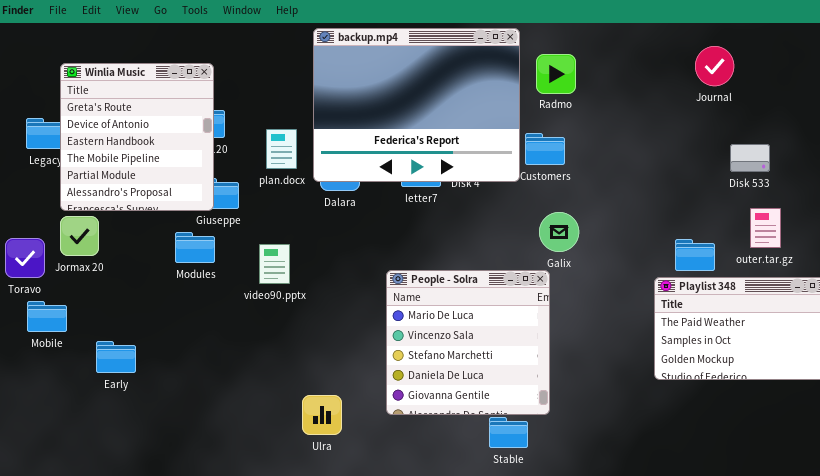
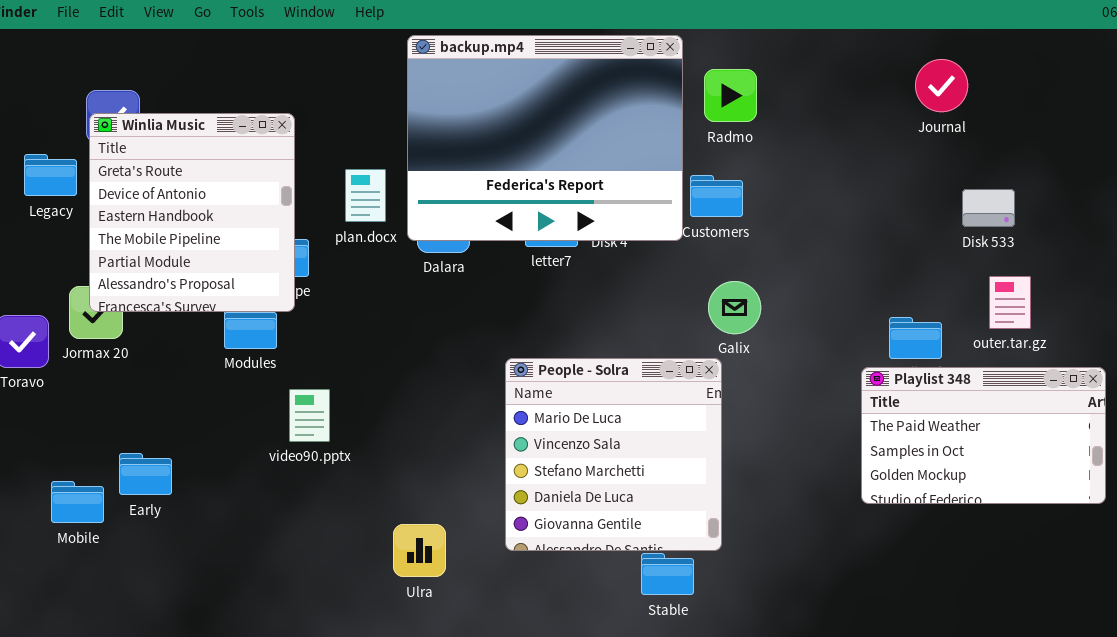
Winlia Music: [60,63,214,211] -> [89,113,295,312], moved
video90.pptx: [259,244,290,284] -> [289,389,330,442], moved
Mobile: [27,301,67,332] -> [51,481,104,523], moved

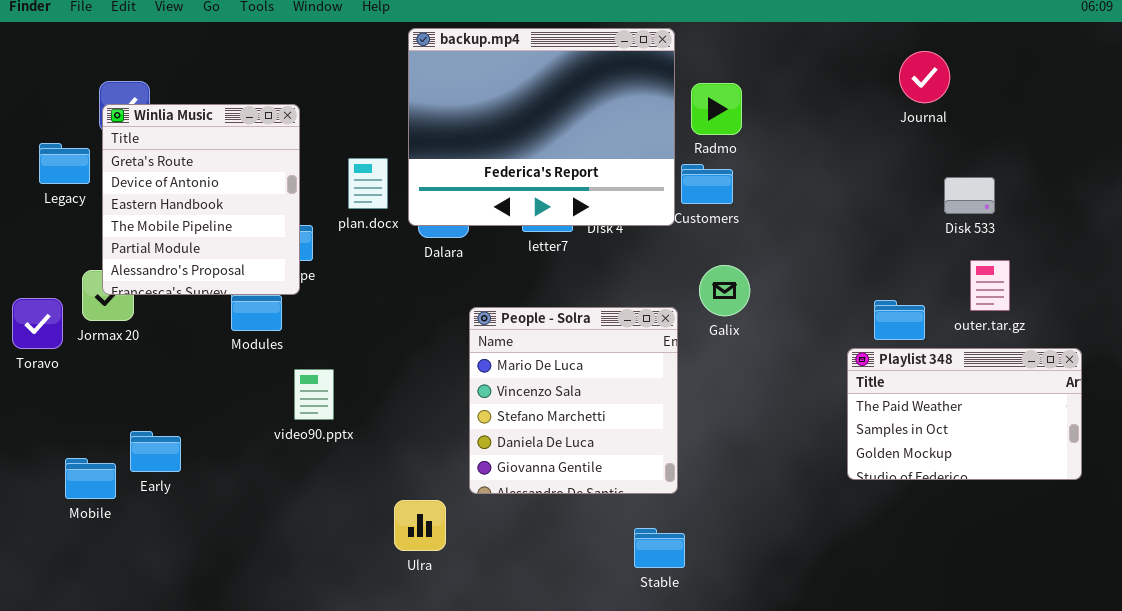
Radmo: [704,69,757,122] -> [691,83,742,135], moved
People - Solra: [505,358,722,551] -> [469,307,678,494], moved

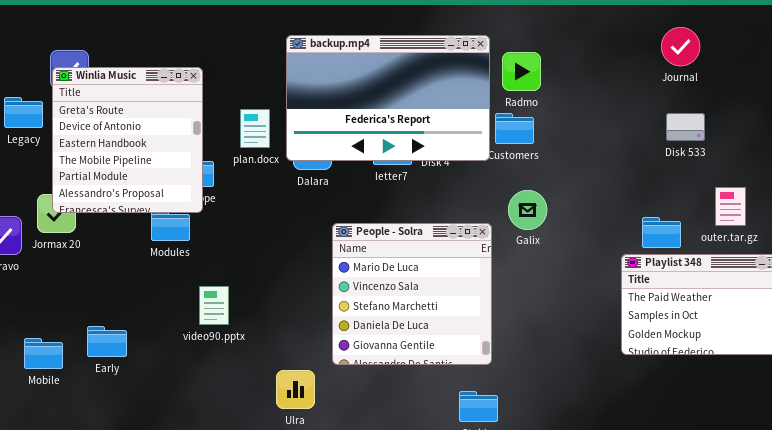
backup.mp4: [408,28,675,226] -> [286,35,490,161], resized
Disk 533: [944,177,995,214] -> [666,113,705,141], moved
video90.pptx: [294,369,334,420] -> [199,286,229,325], moved
Early: [130,431,181,472] -> [87,326,127,357], moved

